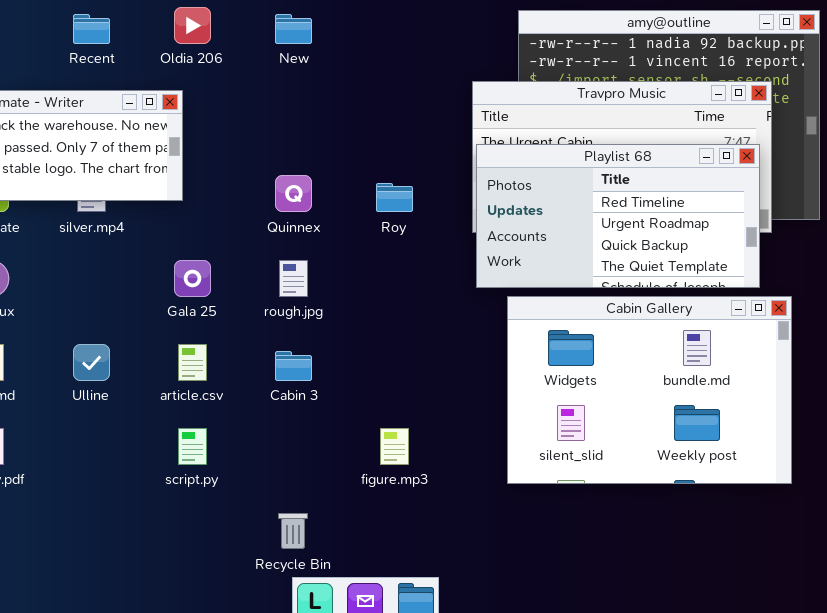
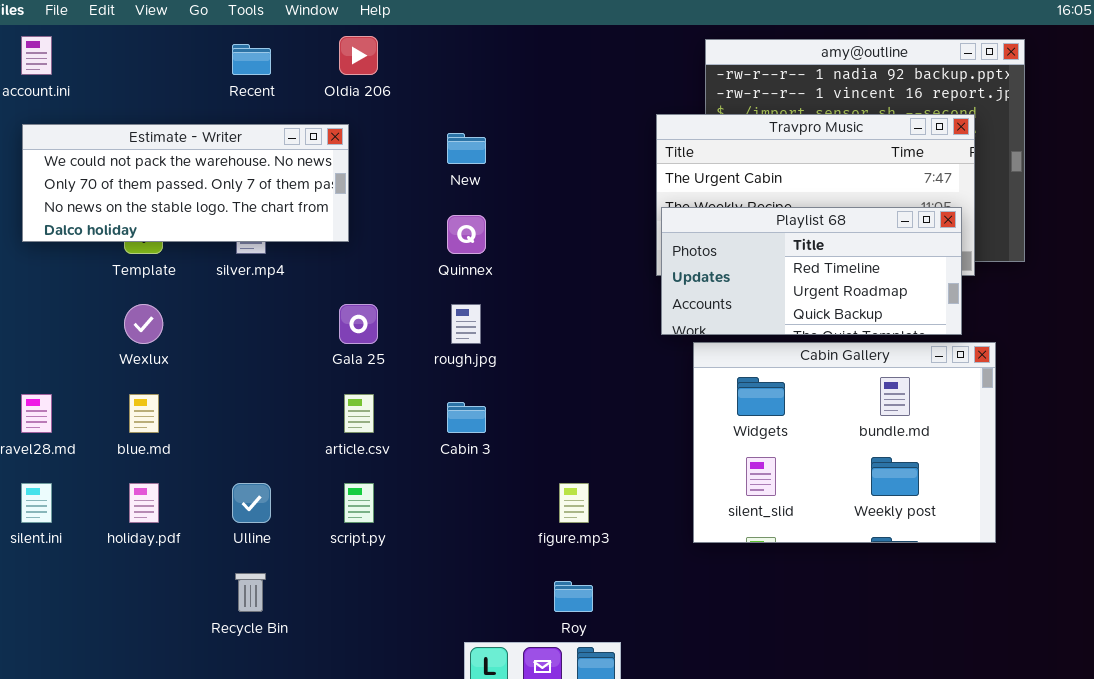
New: [275,14,312,44] -> [447,133,486,164], moved
Playlist 68: [476,144,760,288] -> [661,207,962,335], resized
Roy: [376,183,413,212] -> [554,581,593,612], moved
Ulline: [73,344,110,381] -> [232,483,271,523], moved
Recycle Bin: [278,513,308,549] -> [235,573,266,612], moved

